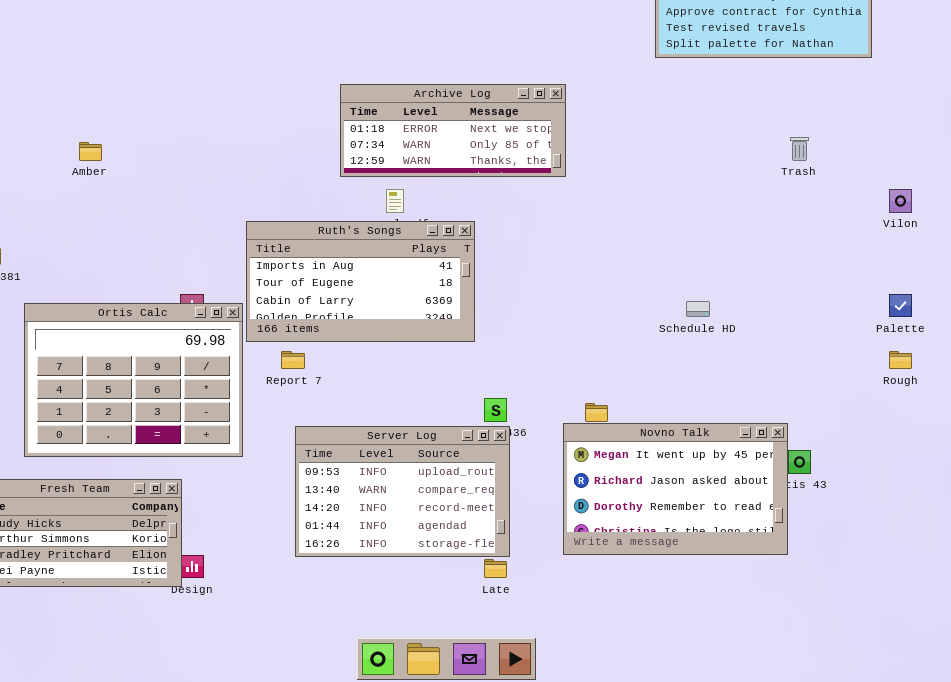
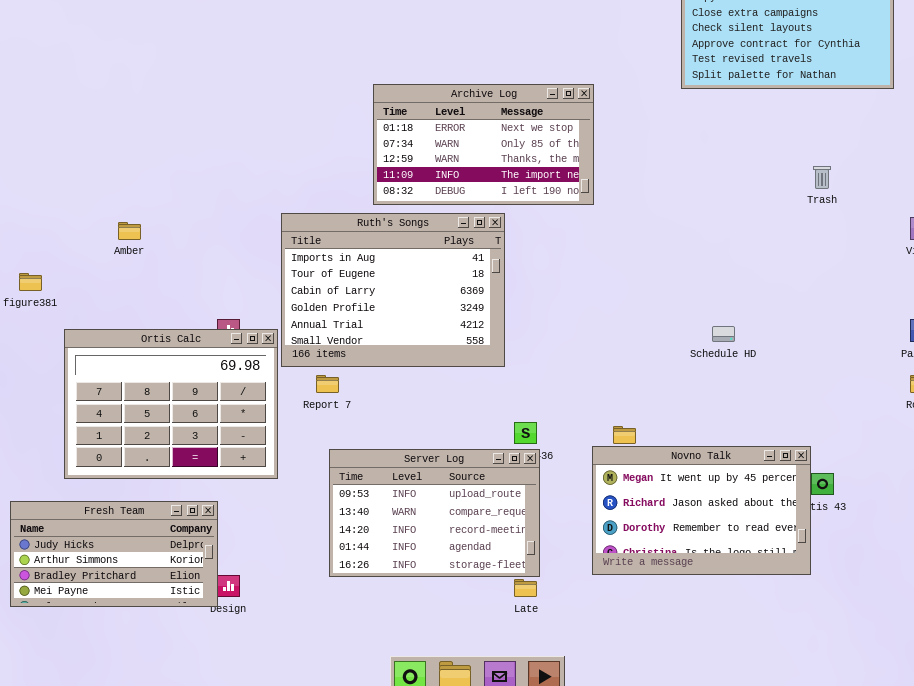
Archive Log: [340,84,566,177] -> [373,84,594,205], resized
Amber: [79,142,102,161] -> [118,222,141,240], moved
Ruth's Songs: [246,221,475,342] -> [281,213,505,367], resized

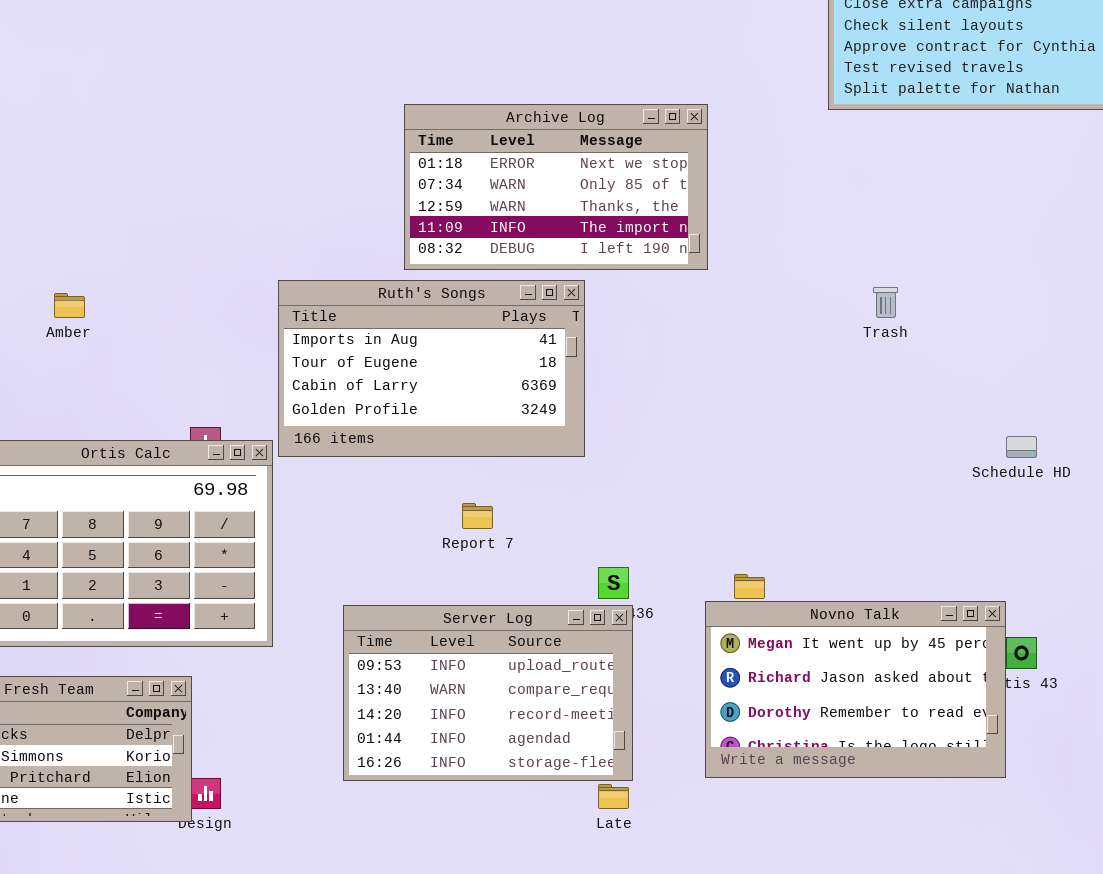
Trash: [813,166,831,189] -> [873,287,898,318], moved
Ruth's Songs: [281,213,505,367] -> [278,280,585,457], resized
Schedule HD: [712,326,735,342] -> [1006,436,1037,458], moved
Report 7: [316,375,339,393] -> [462,503,493,529], moved

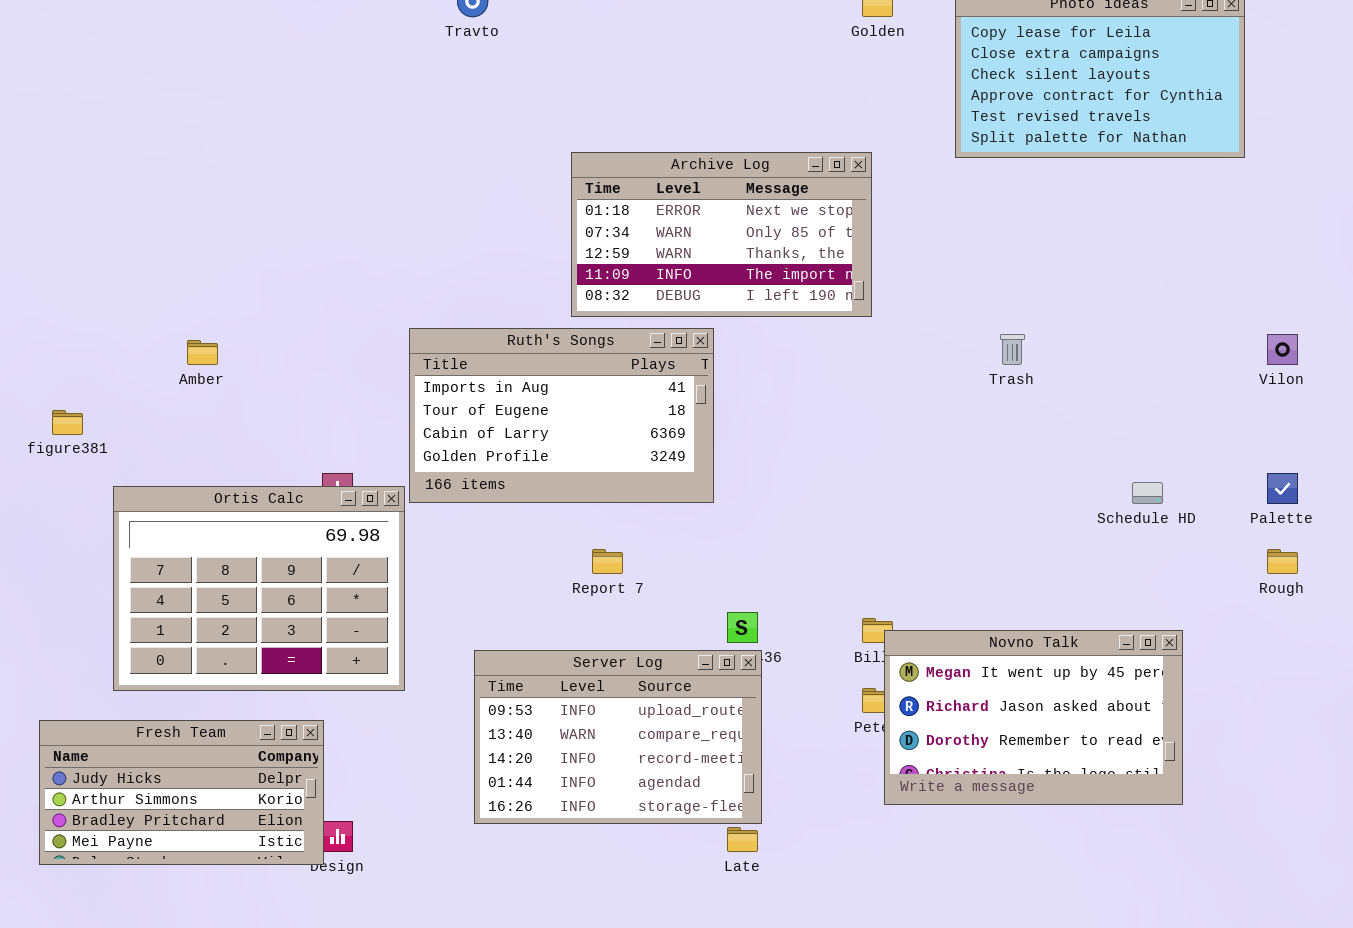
Archive Log: [404,104,708,270] -> [571,152,872,317], moved
Novno Talk: [705,601,1006,778] -> [884,630,1183,805], moved

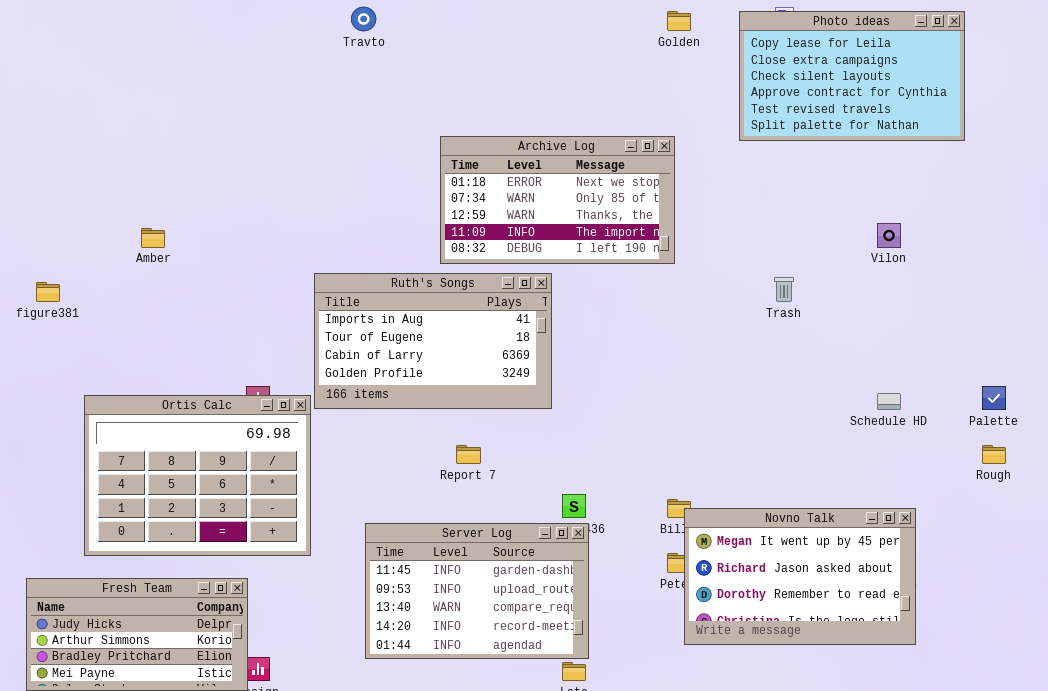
Vilon: [1267,334,1298,365] -> [877,223,901,248], moved
Amber: [187,340,218,365] -> [141,228,165,248], moved
figure381: [52,410,83,435] -> [36,282,60,302], moved
Server Log: [474,650,762,824] -> [365,523,589,659], scrolled up 1 row

